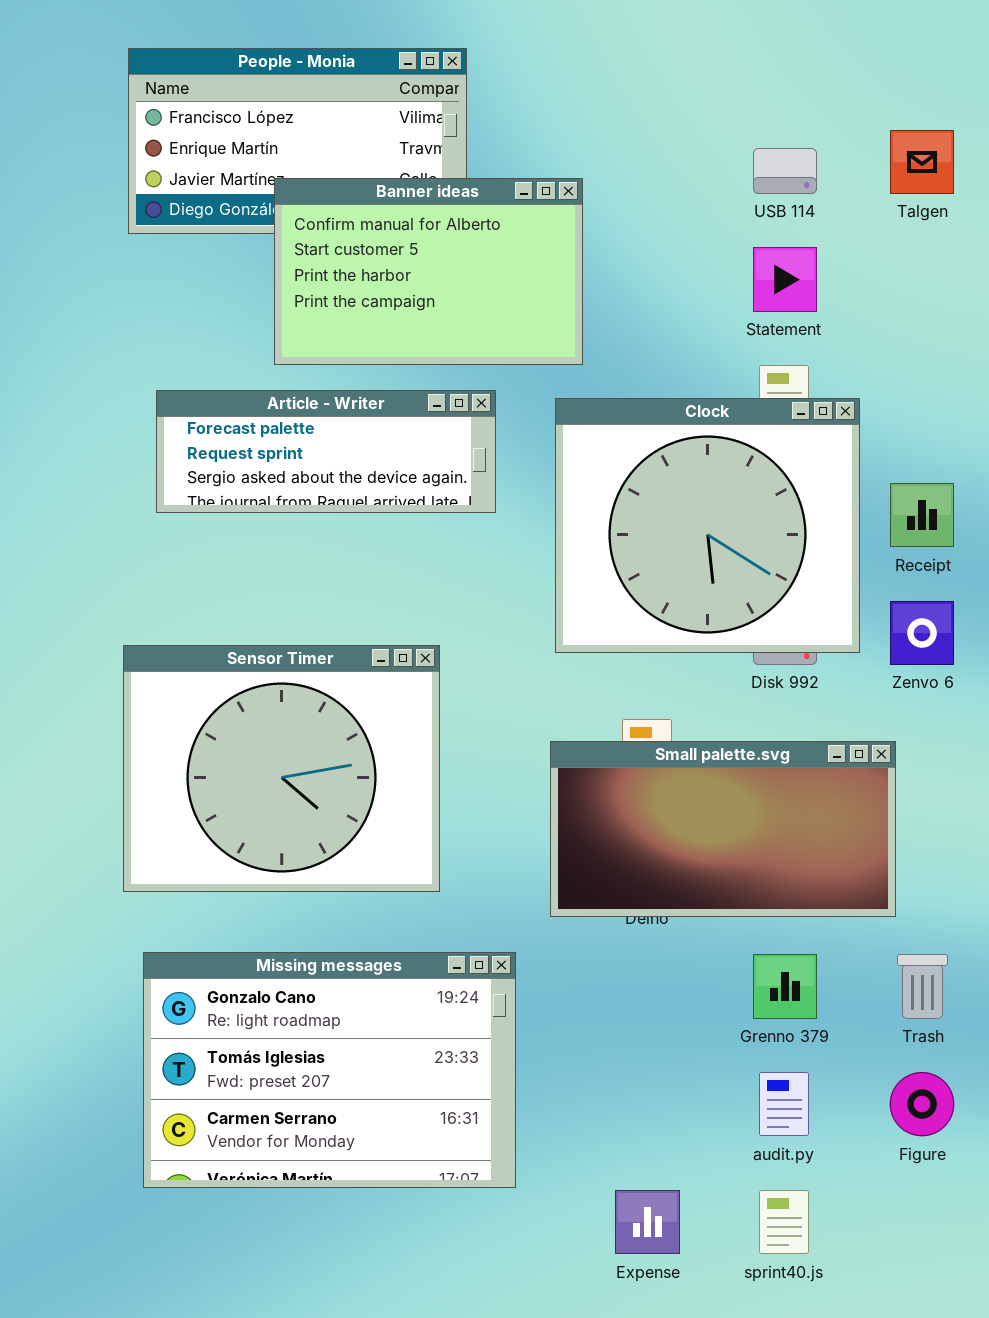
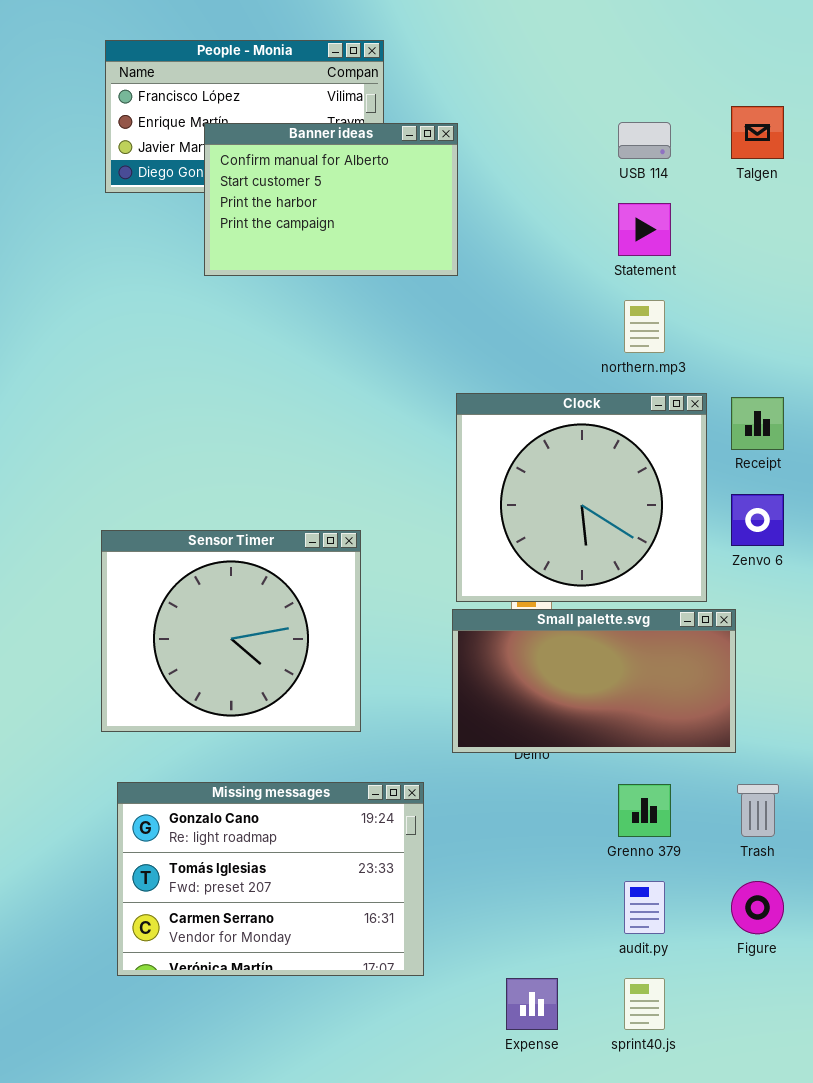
Banner ideas: [274,178,583,365] -> [204,123,458,276], moved
Article - Writer: [156,390,496,513] -> none, closed
Clock: [555,398,860,653] -> [456,393,707,602], moved

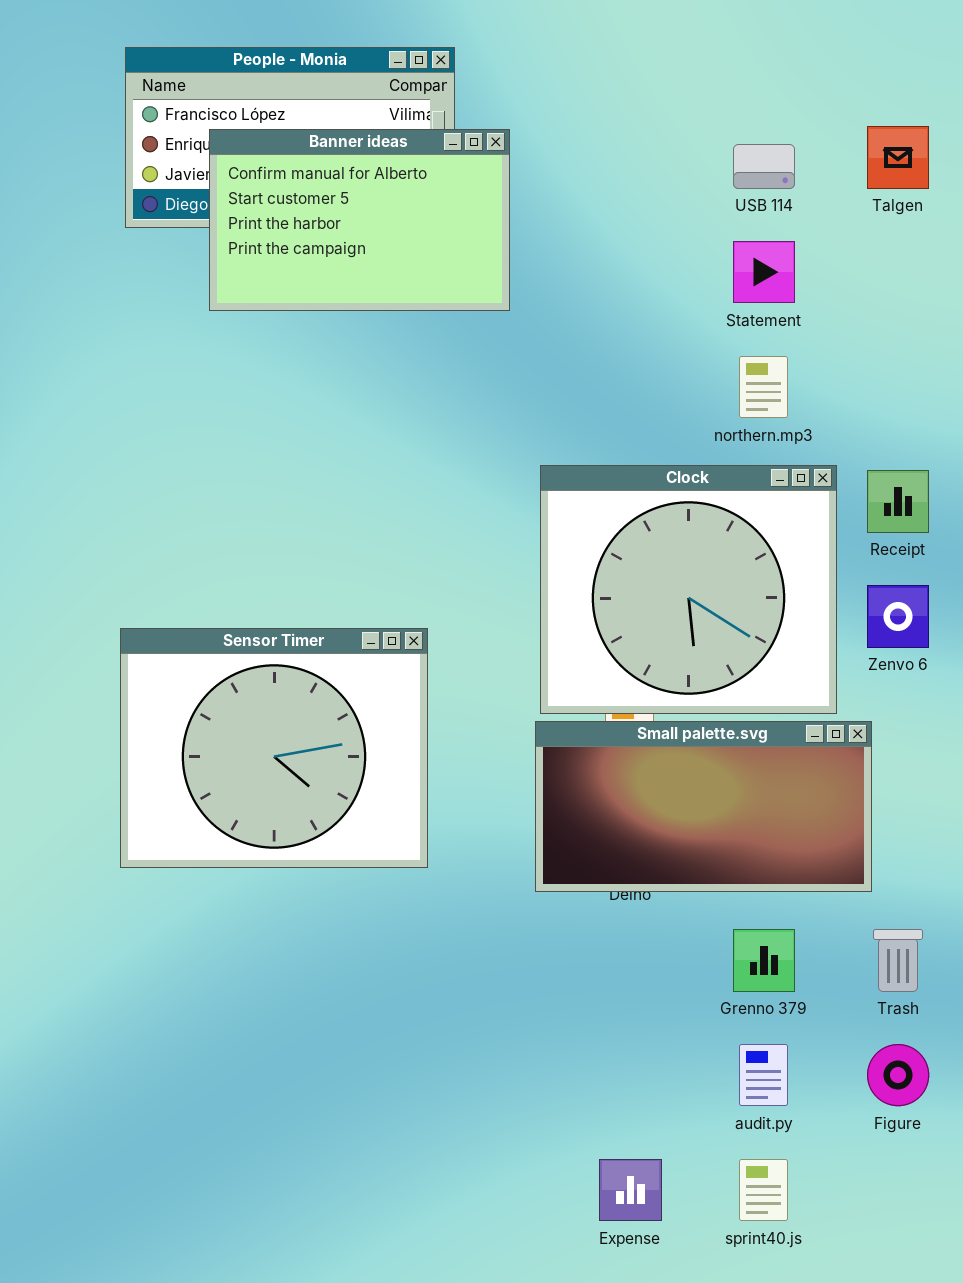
Banner ideas: [204,123,458,276] -> [209,129,510,311], moved
Missing messages: [117,782,424,976] -> none, closed

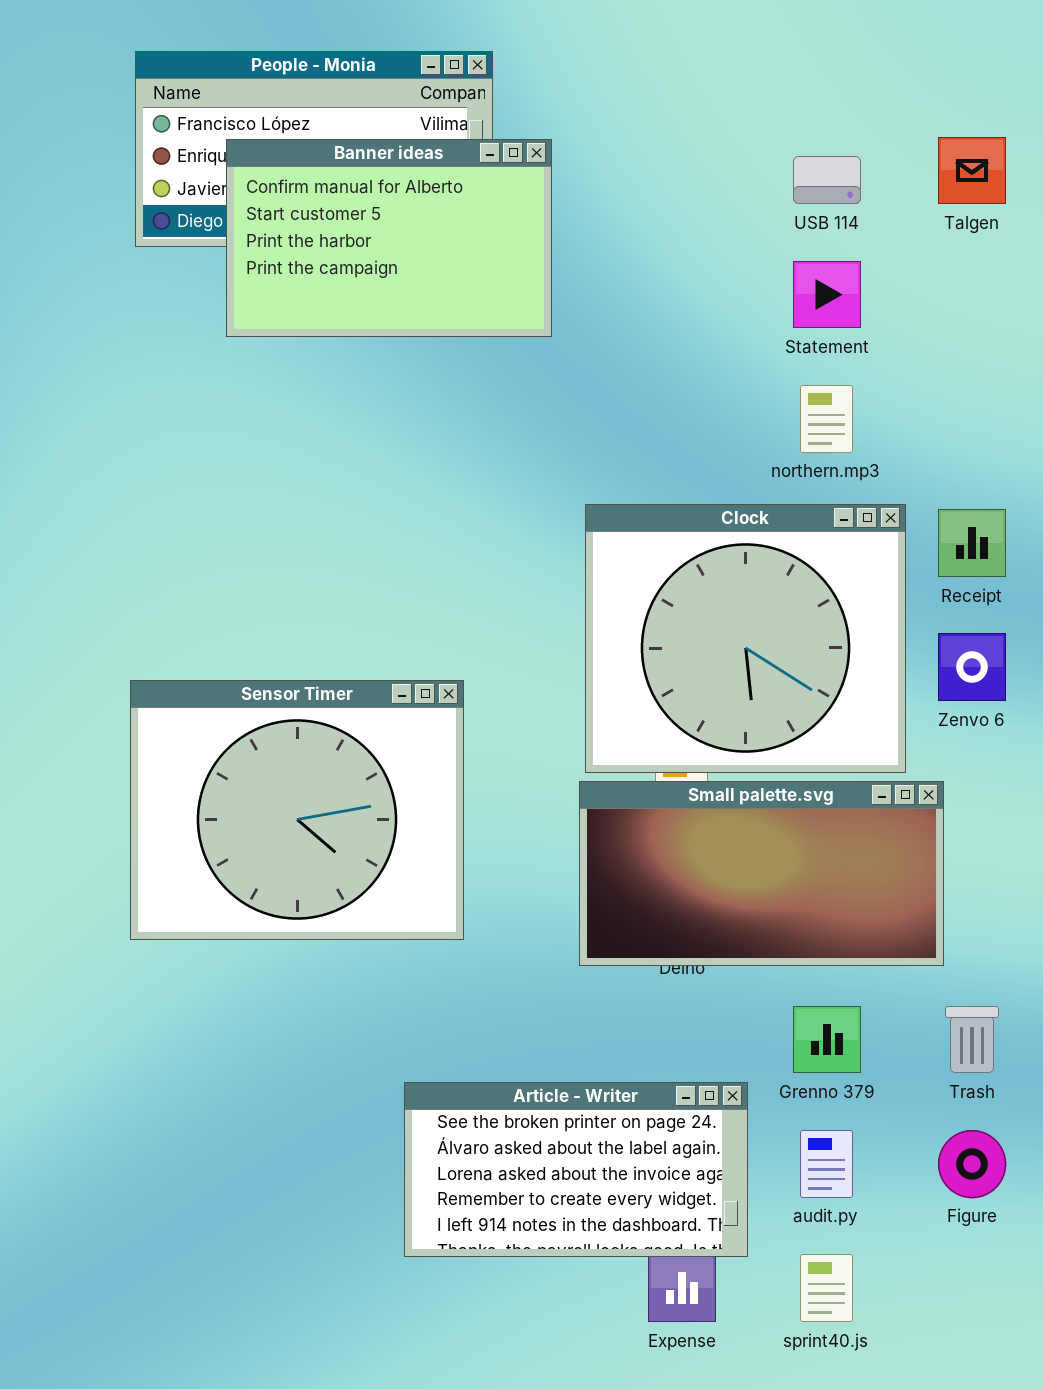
Article - Writer: none -> [404,1082,748,1257], opened

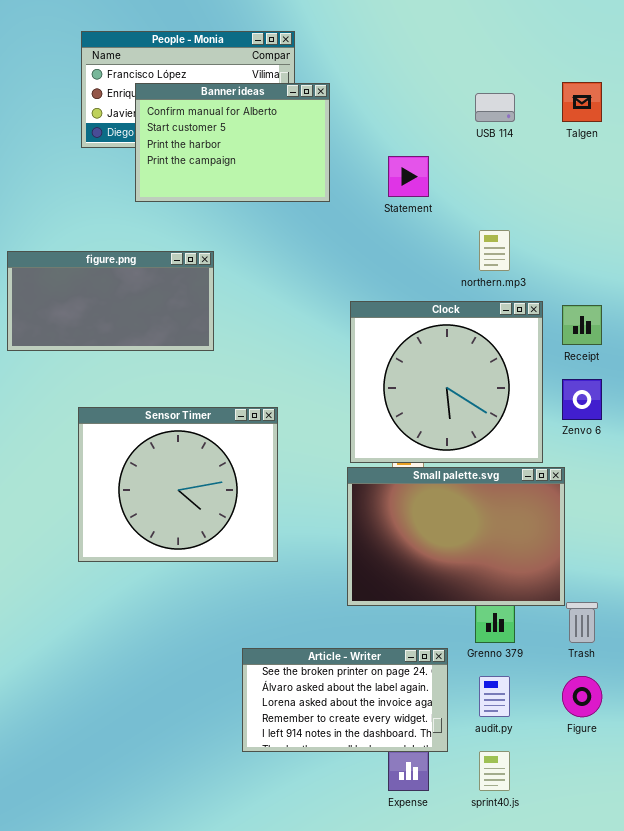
Statement: [793,261,861,328] -> [388,156,429,197], moved
figure.png: none -> [7,251,214,351], opened
Small palette.svg: [579,781,944,966] -> [347,467,565,606], resized

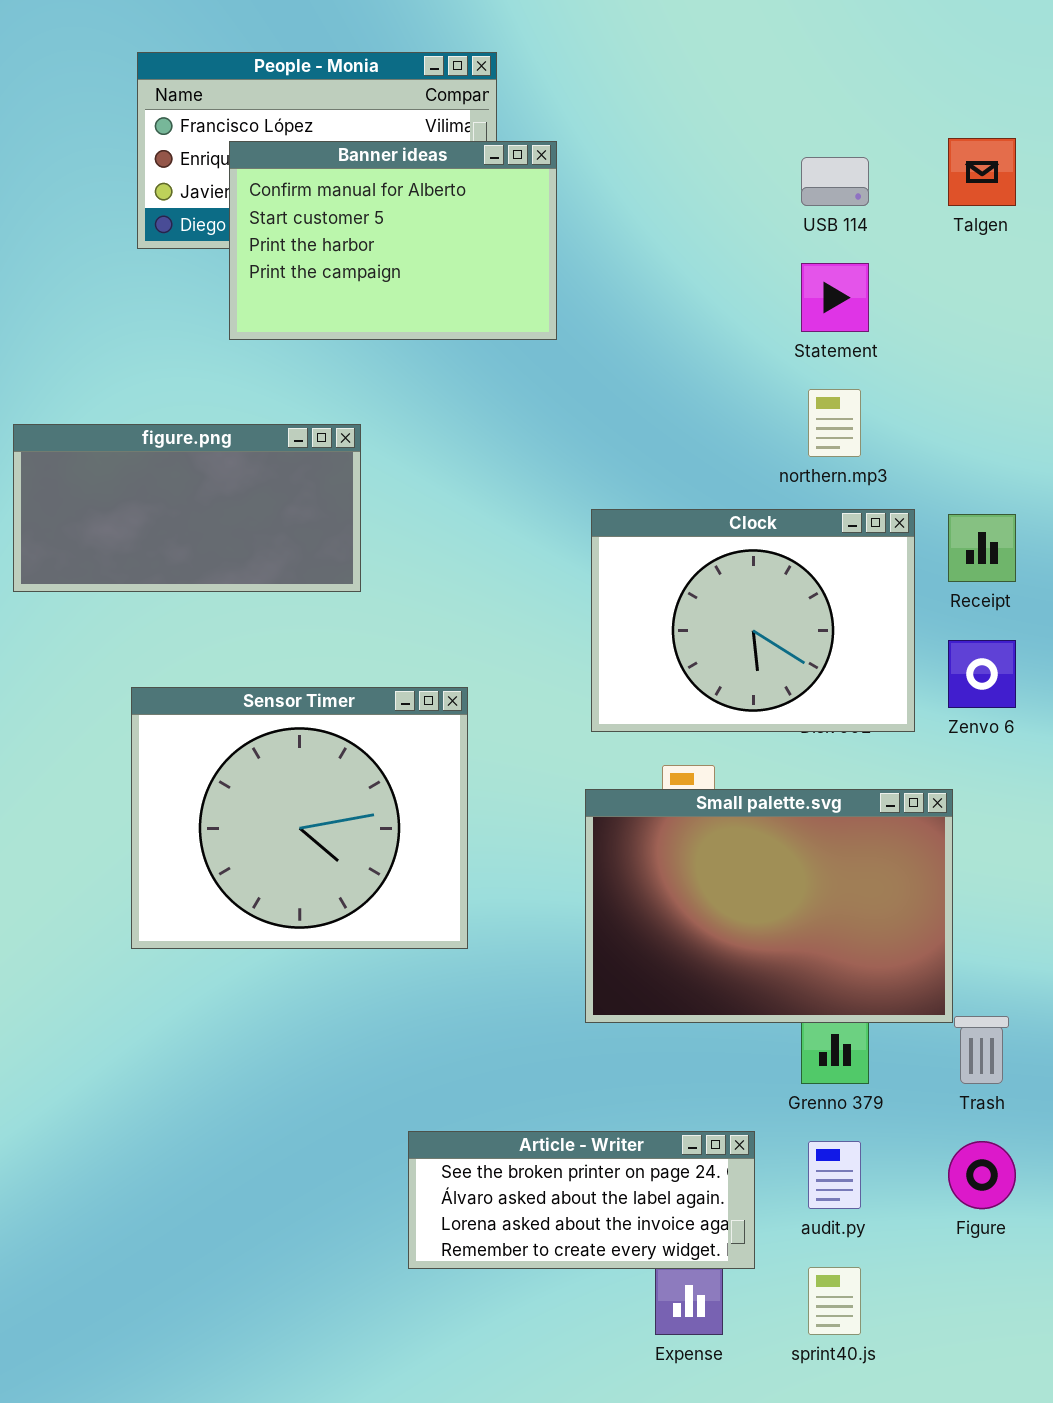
Statement: [388,156,429,197] -> [801,263,869,332], moved
Clock: [350,301,543,463] -> [591,509,915,732], resized
Article - Writer: [242,648,448,752] -> [408,1131,755,1269], resized

